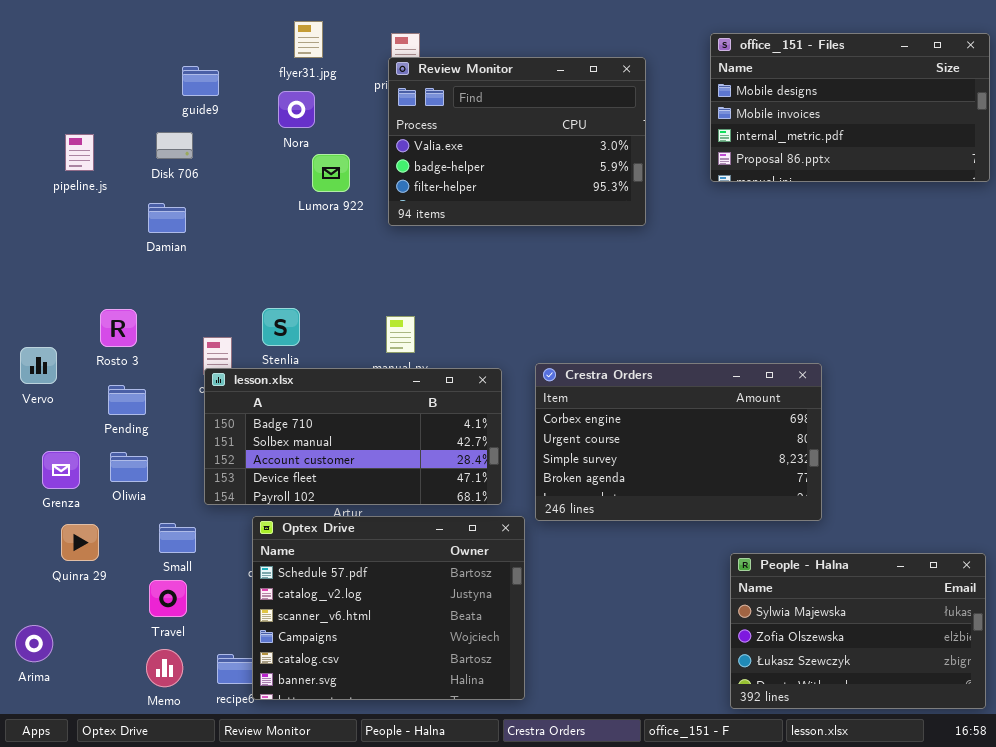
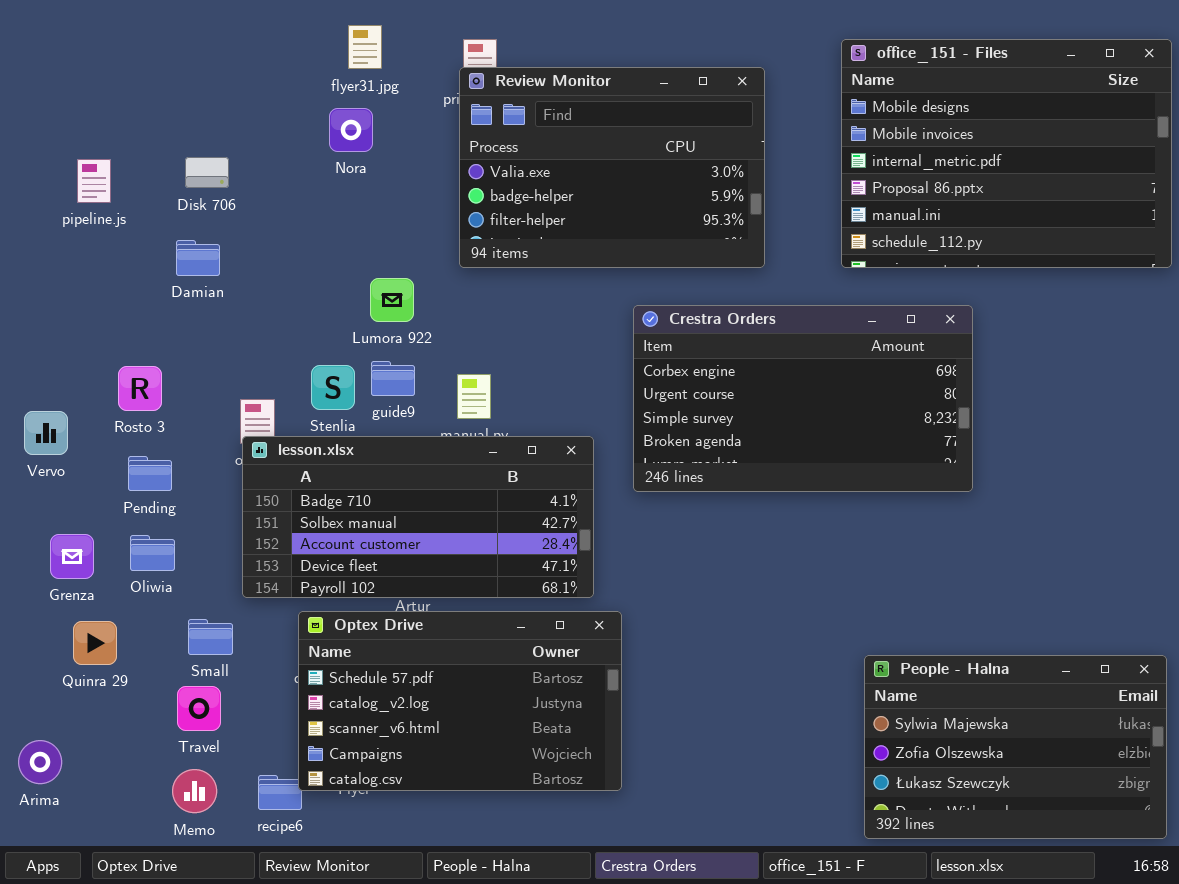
office_151 - Files: [710,33,990,182] -> [841,39,1172,268], resized
guide9: [182,66,219,96] -> [371,361,415,396], moved
Lumora 922: [312,154,350,192] -> [370,278,414,322], moved
Crestra Orders: [535,363,822,521] -> [633,305,973,492], moved
Optex Drive: [252,516,525,700] -> [298,611,622,791], resized

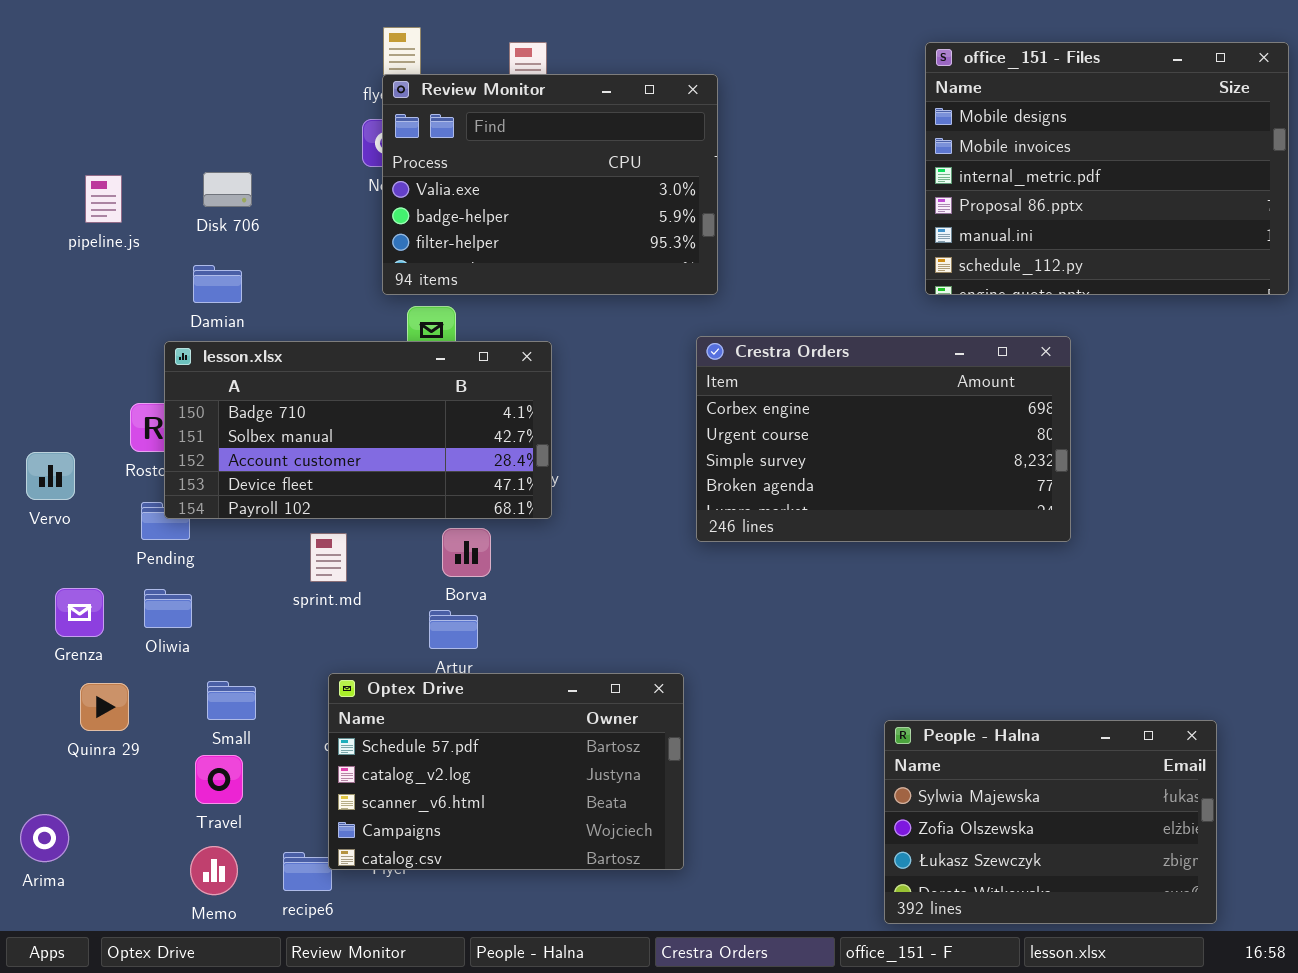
Review Monitor: [459,67,765,268] -> [382,74,718,295], moved
lesson.xlsx: [242,436,594,598] -> [164,341,552,519], moved
People - Halna: [864,655,1167,839] -> [884,720,1217,924], moved

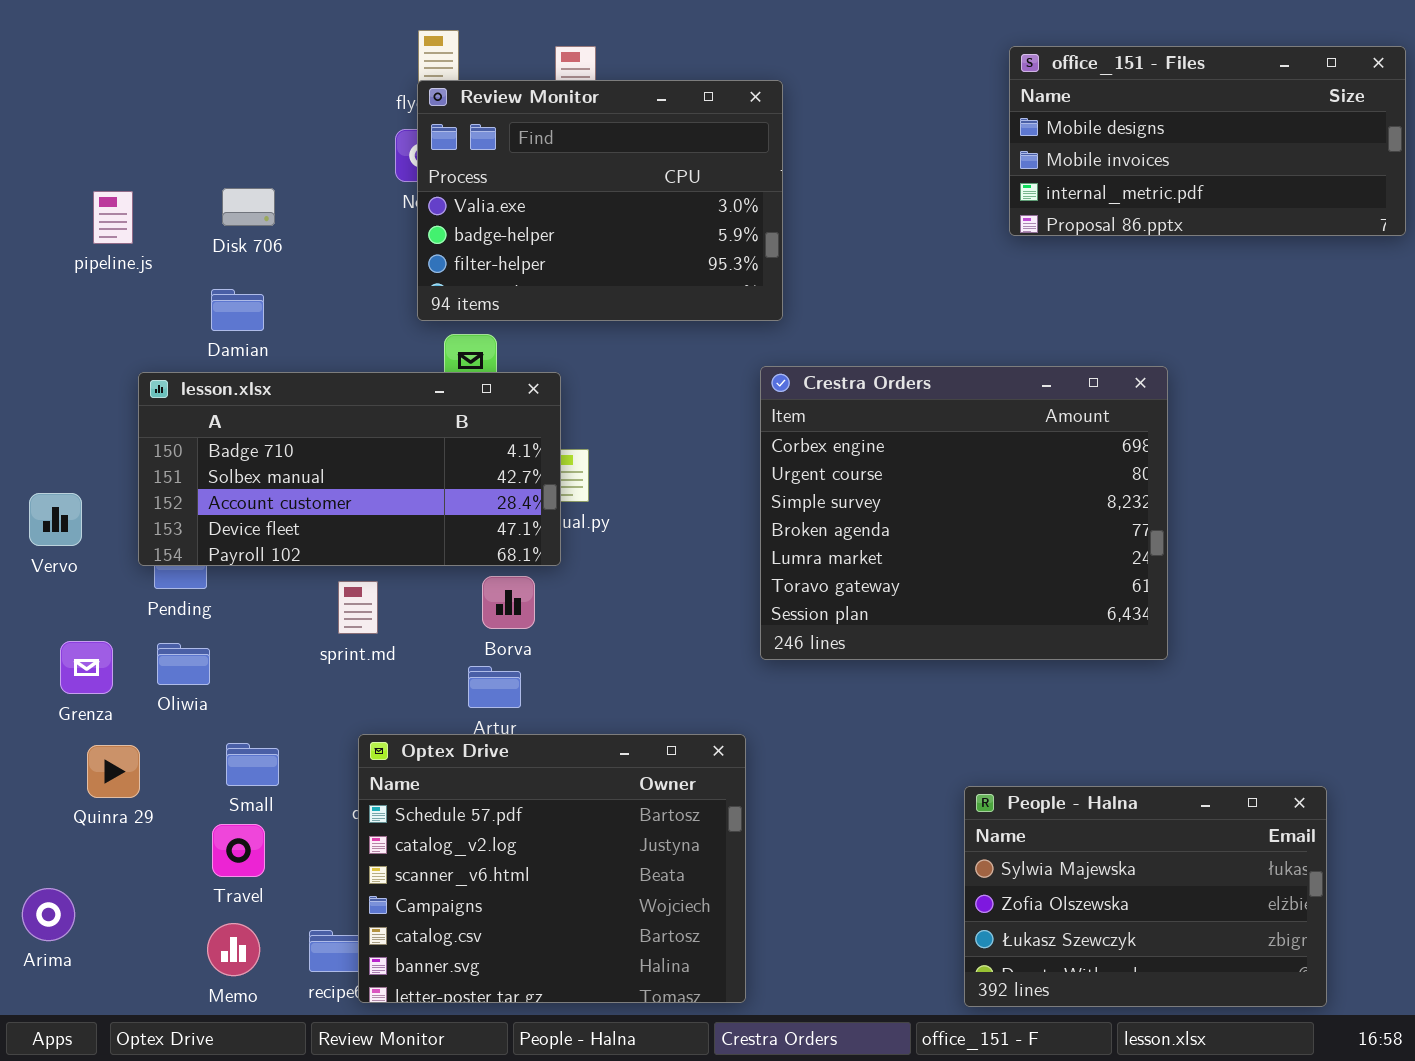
office_151 - Files: [925,42,1289,295] -> [1009,46,1406,236], resized
Crestra Orders: [696,336,1071,542] -> [760,366,1168,660], resized
lesson.xlsx: [164,341,552,519] -> [138,372,561,566], moved
Optex Drive: [328,673,684,870] -> [358,734,746,1003], resized

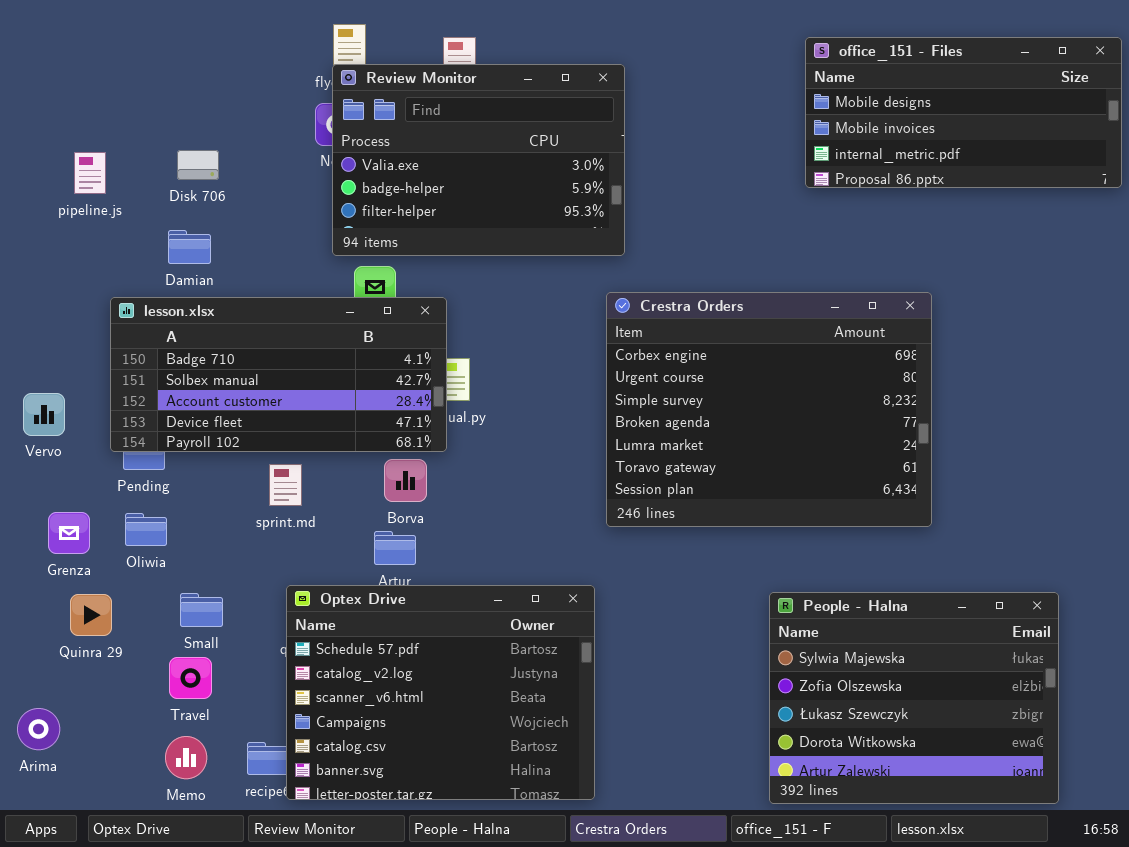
People - Halna: [964,786,1327,1007] -> [769,592,1059,804], resized

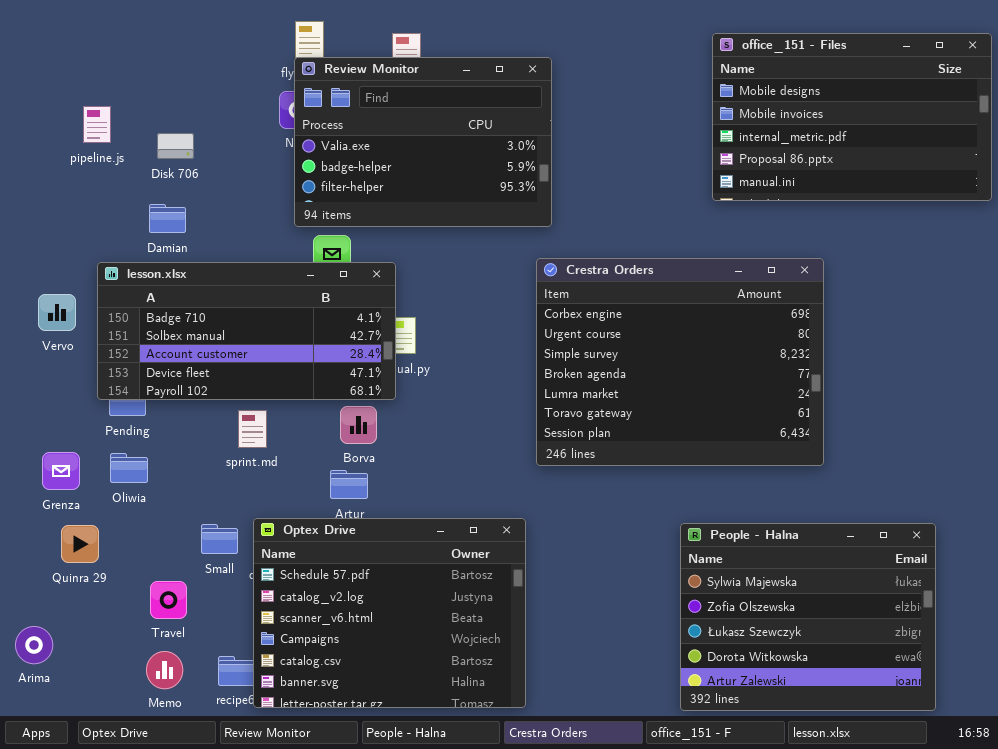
office_151 - Files: [805,37,1122,188] -> [712,33,992,201], resized
pipeline.js: [74,152,106,194] -> [83,106,111,143], moved
Vervo: [23,393,65,436] -> [38,294,76,331], moved
Small: [180,593,223,627] -> [201,524,238,554], moved

